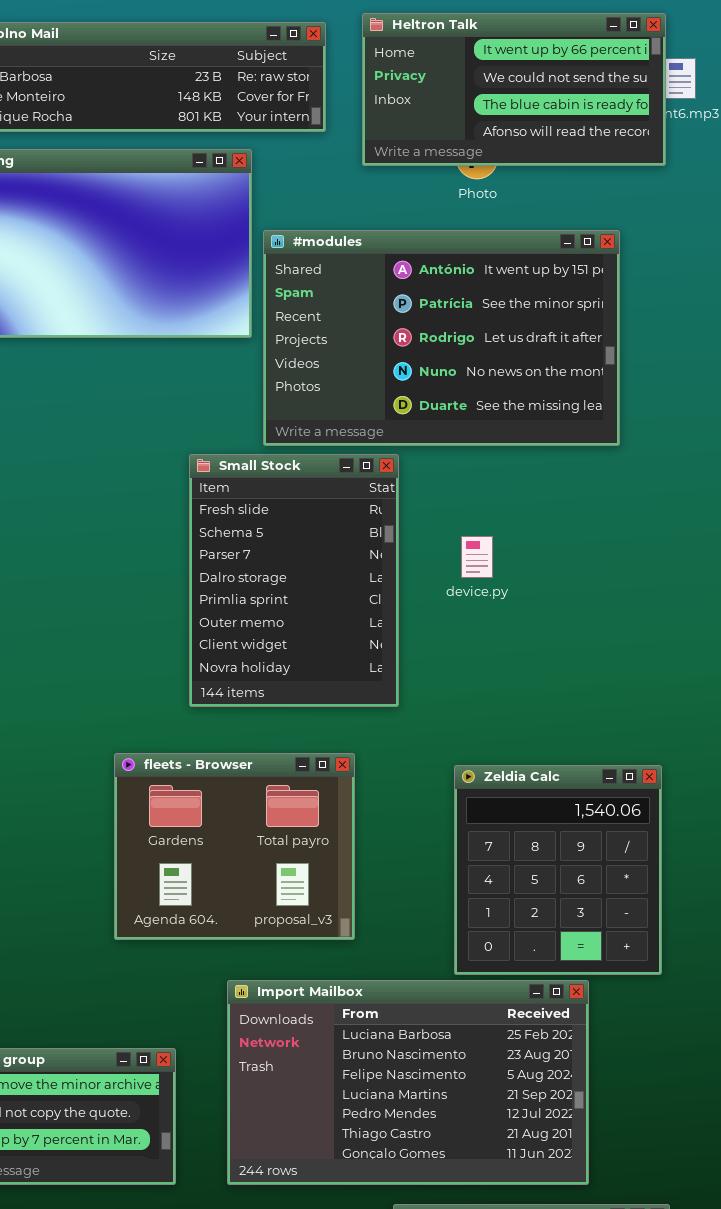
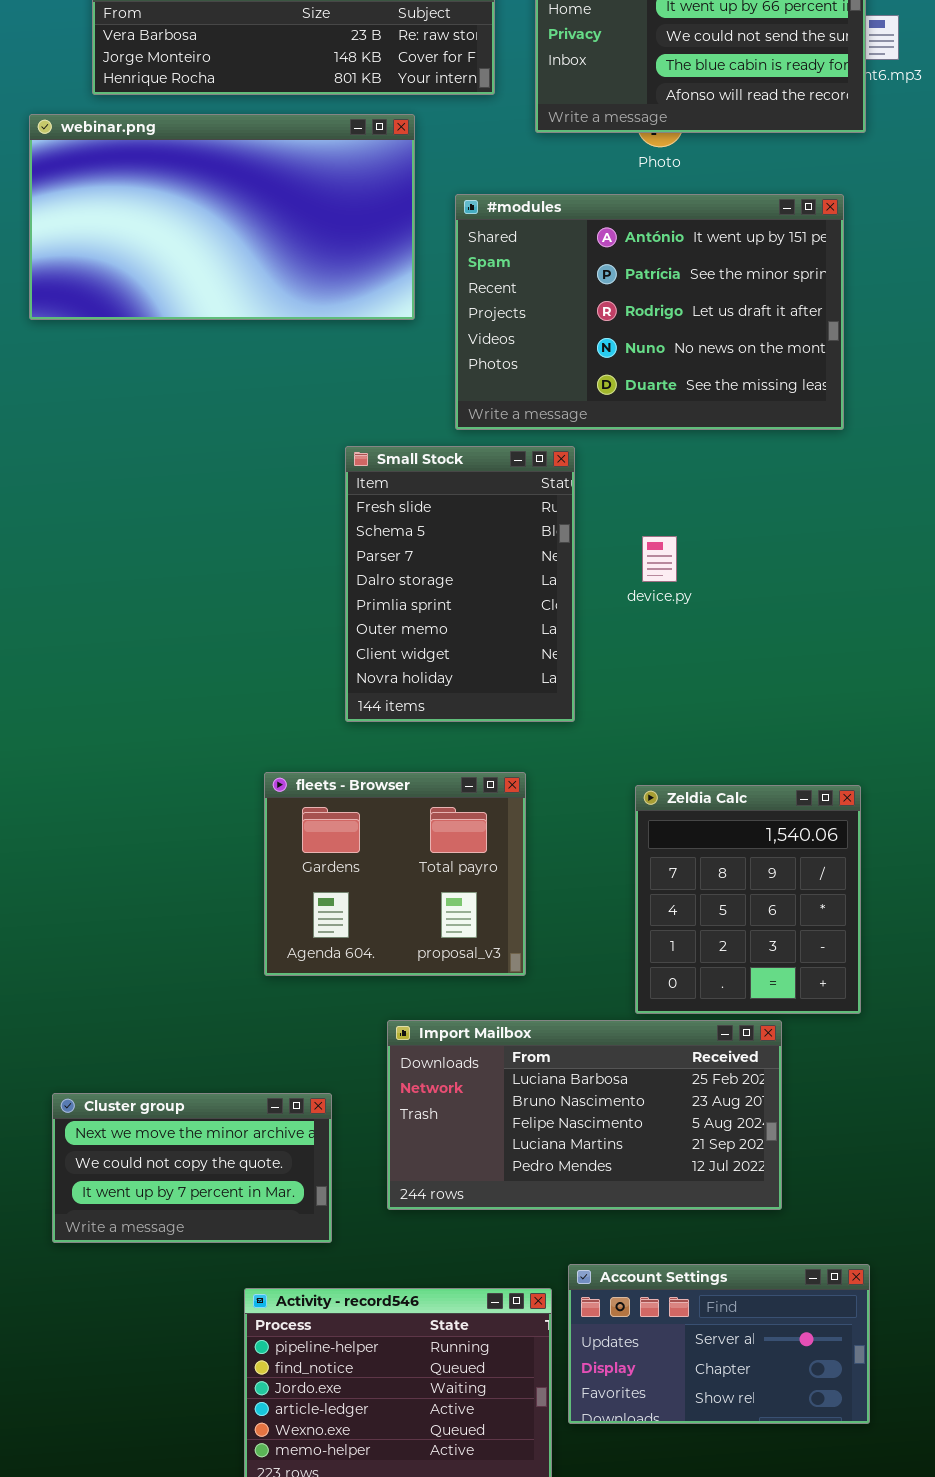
#modules: [263,230,620,446] -> [455,194,844,430], moved
Import Mailbox: [227,980,589,1185] -> [387,1020,782,1210], resized

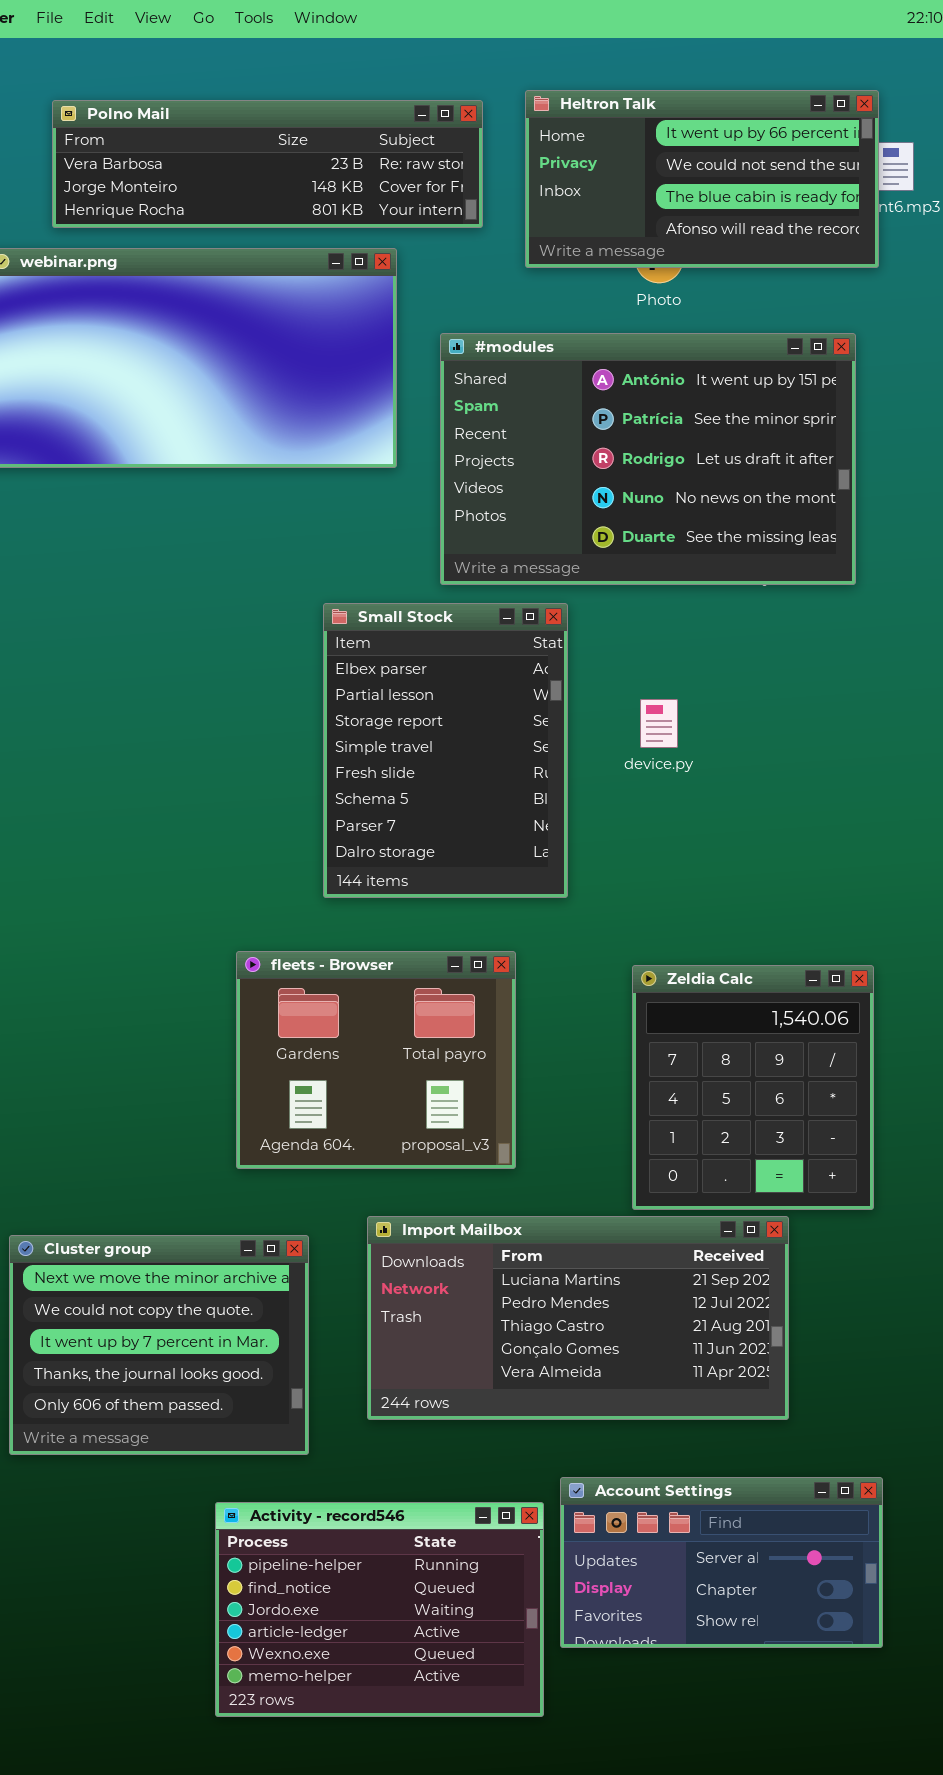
Small Stock: [345,446,575,722] -> [323,603,568,898], scrolled up 4 rows
Import Mailbox: [387,1020,782,1210] -> [367,1216,789,1420], scrolled down 3 rows
Cluster group: [52,1093,332,1243] -> [9,1235,309,1455], resized

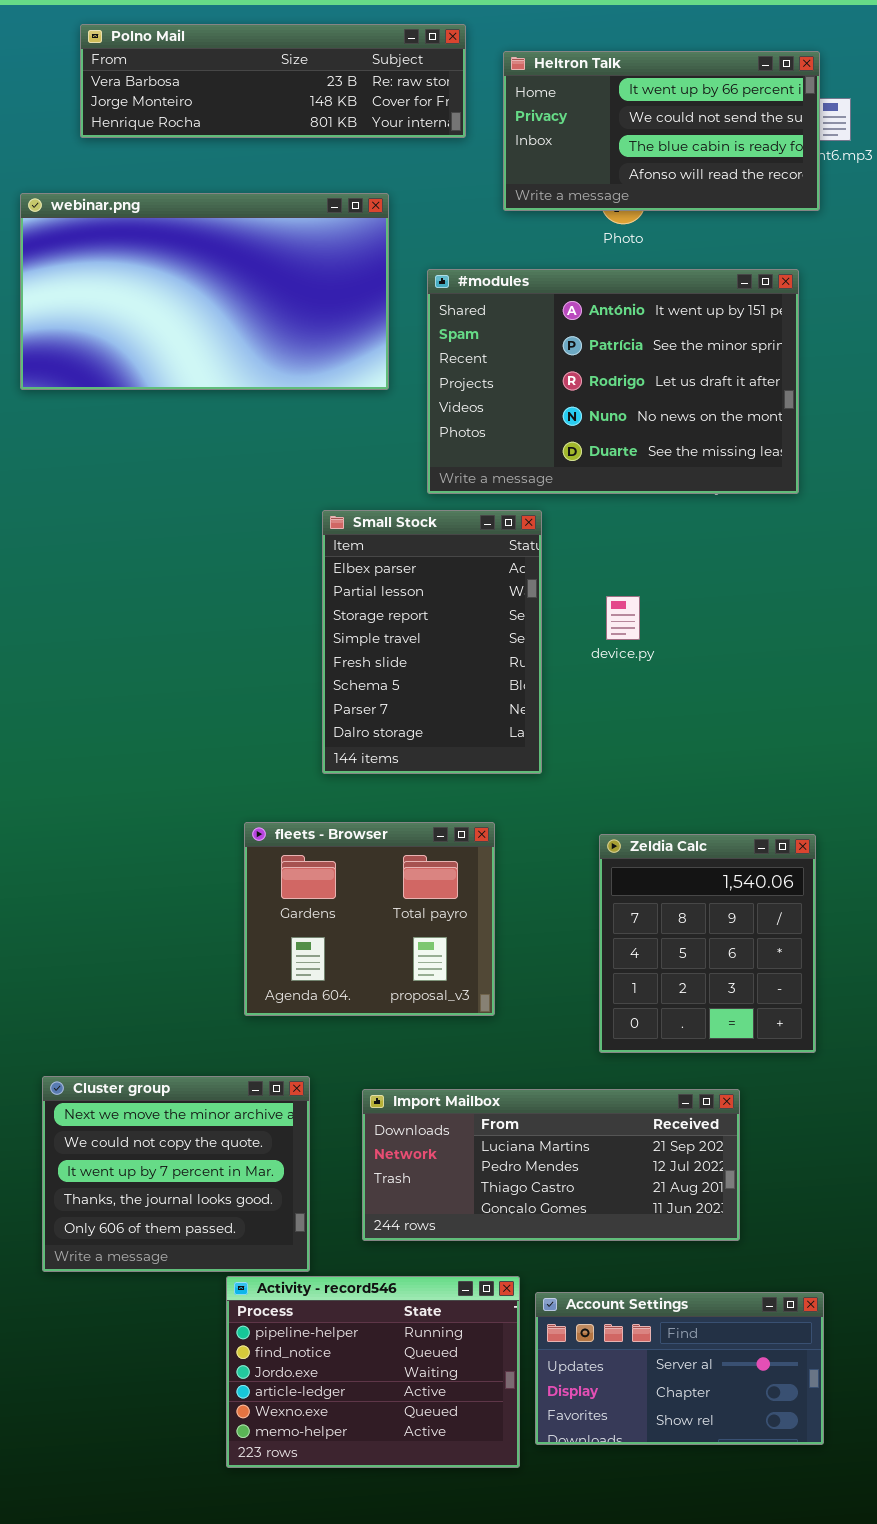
Polno Mail: [52,100,483,228] -> [80,24,466,138], moved
Import Mailbox: [367,1216,789,1420] -> [362,1089,740,1241], resized
Activity - record546: [215,1502,544,1717] -> [226,1276,520,1468], moved

